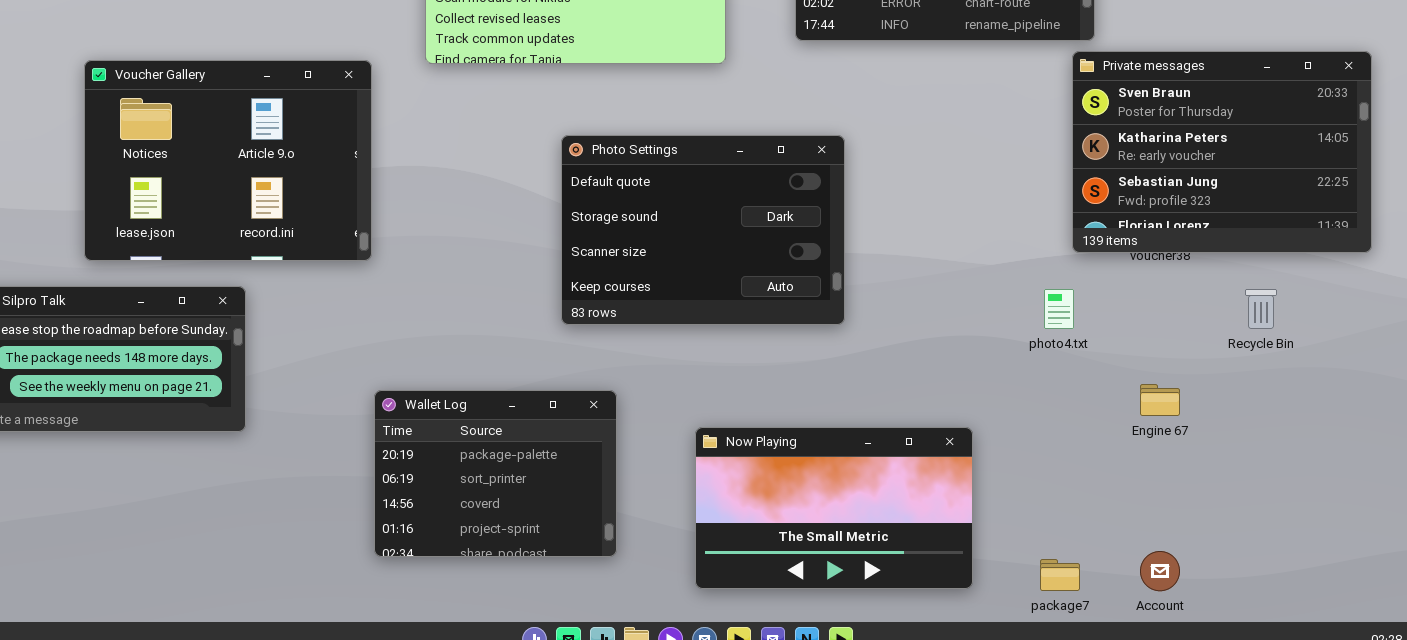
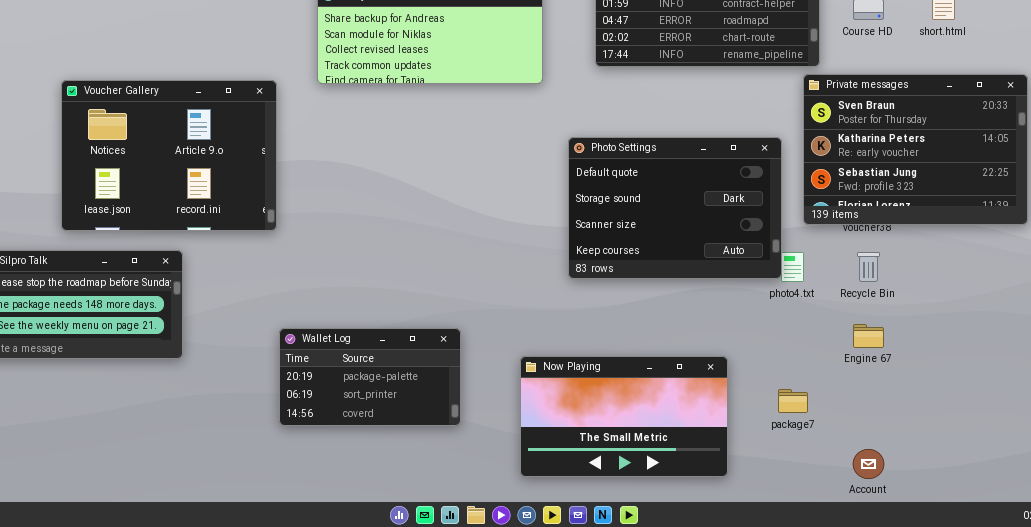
Photo Settings: [561,135,845,325] -> [568,137,782,279], moved
Recycle Bin: [1245,289,1277,329] -> [857,252,880,282], moved
Wallet Log: [374,390,617,557] -> [279,328,461,426], resized
package7: [1040,559,1080,591] -> [778,389,808,413], moved

